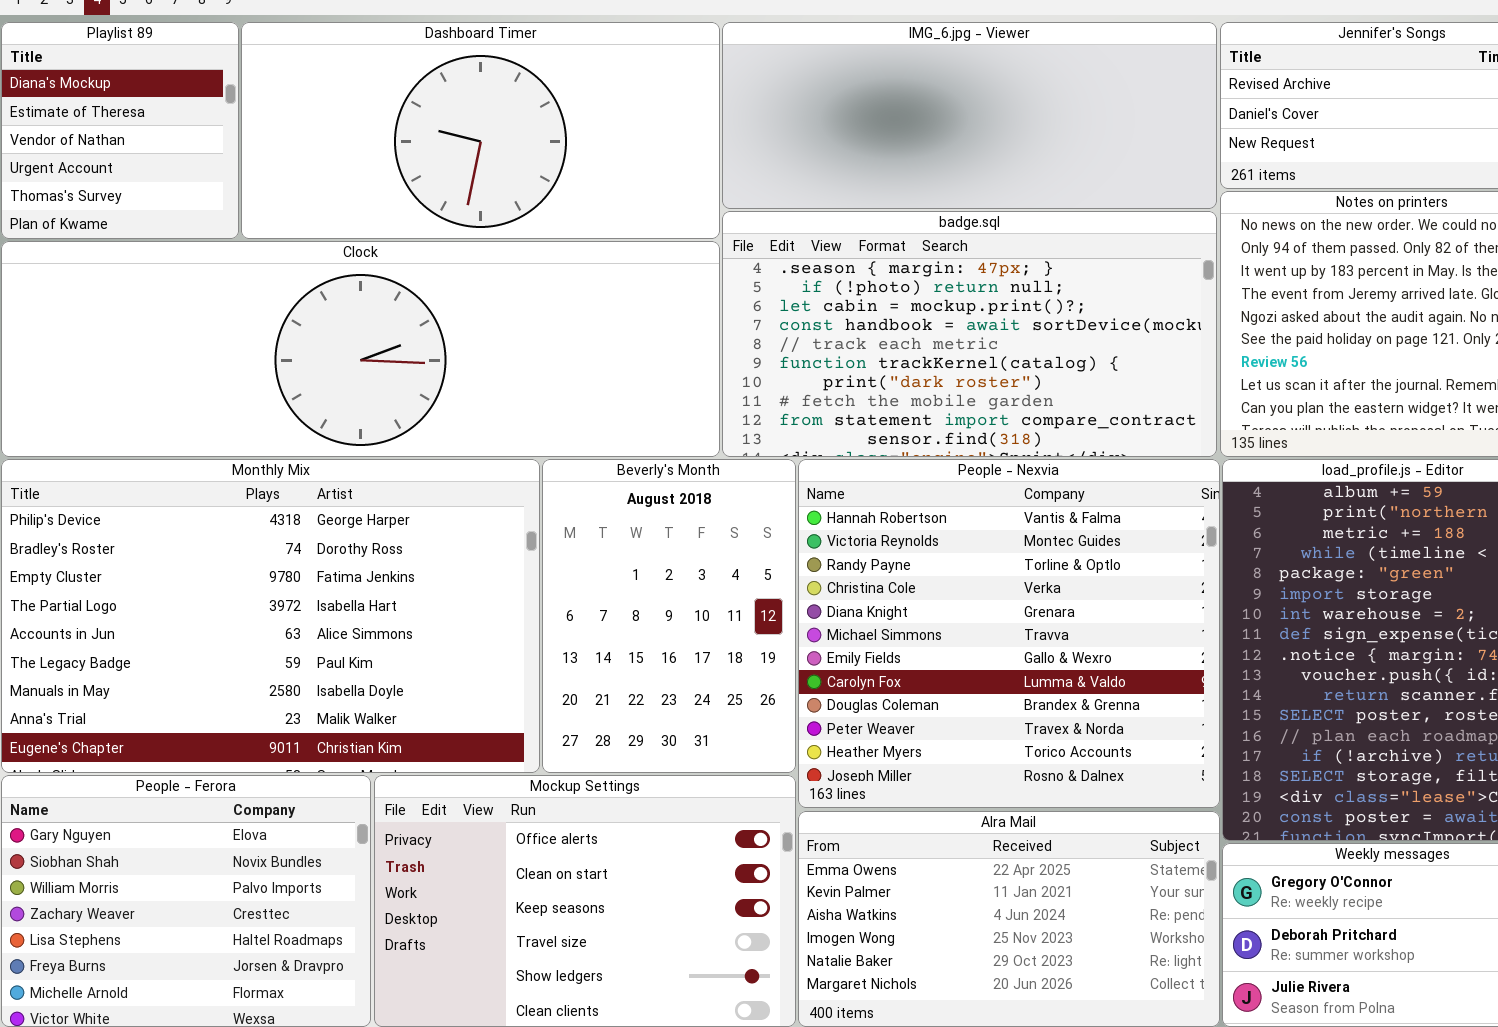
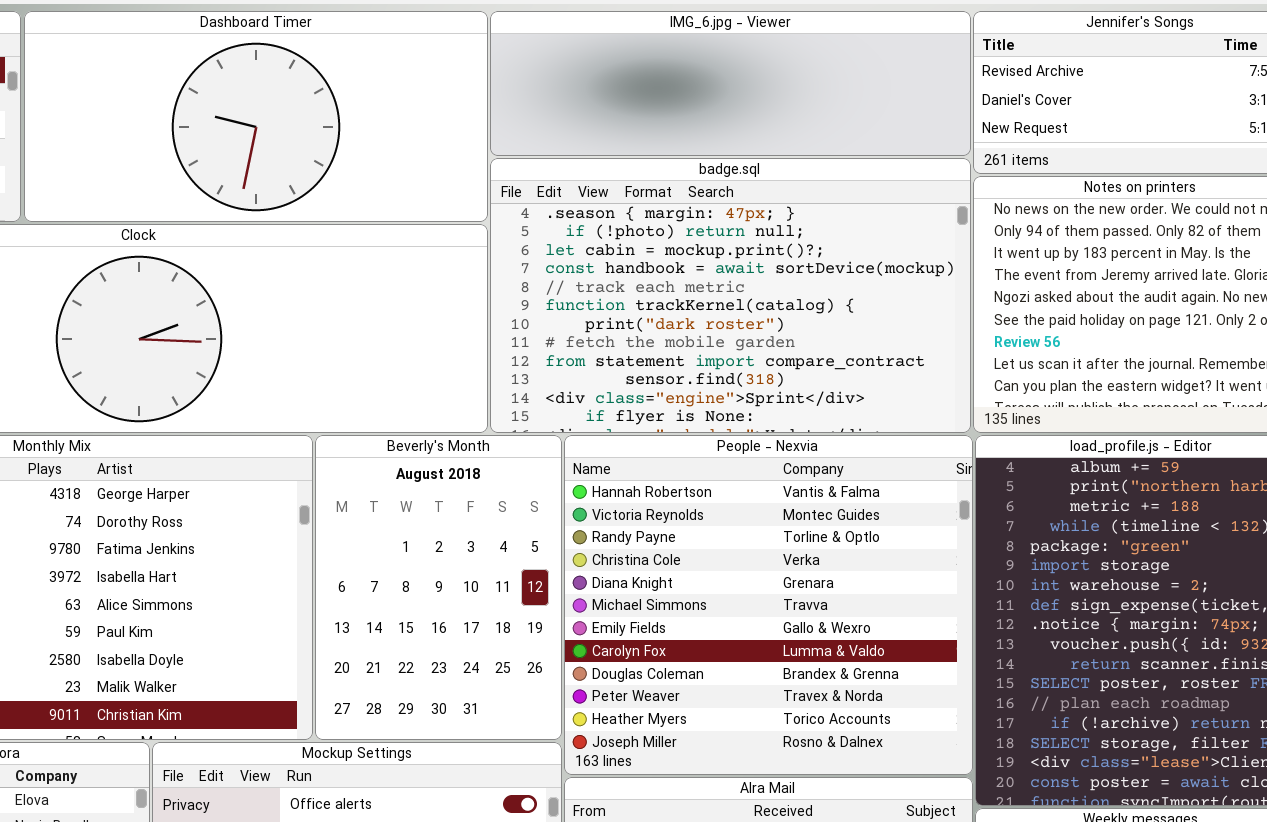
IMG_6.jpg - Viewer: [722,22,1217,209] -> [490,11,971,156], resized
badge.sql: [722,211,1217,457] -> [490,158,971,433], resized

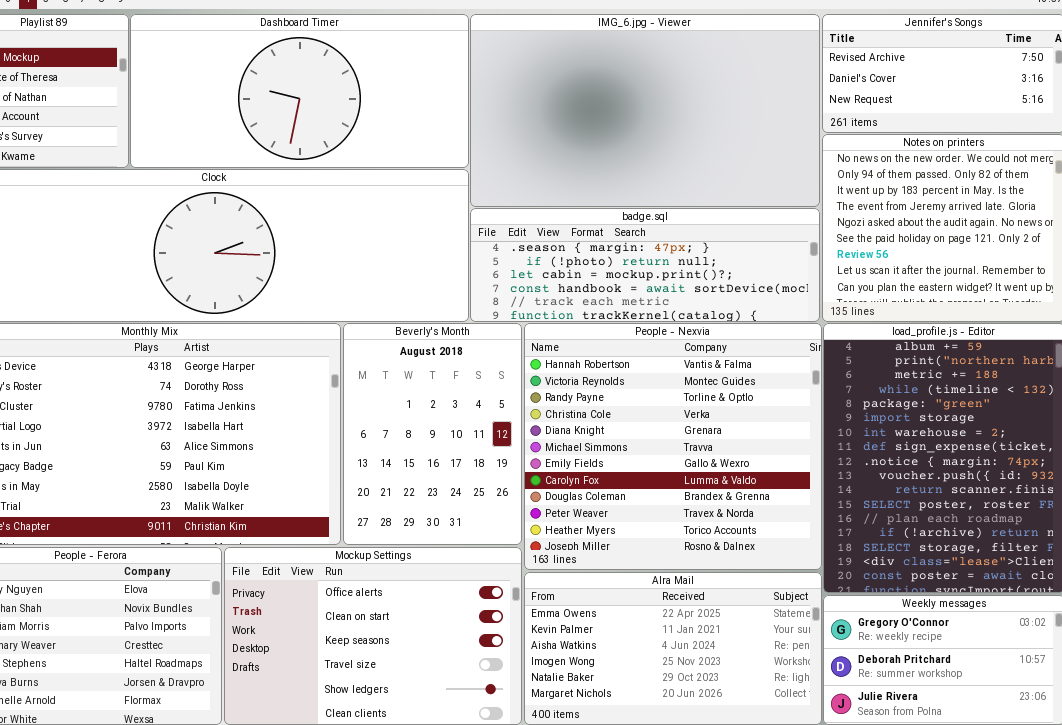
IMG_6.jpg - Viewer: [490,11,971,156] -> [470,14,820,207], resized
badge.sql: [490,158,971,433] -> [470,208,820,322], resized

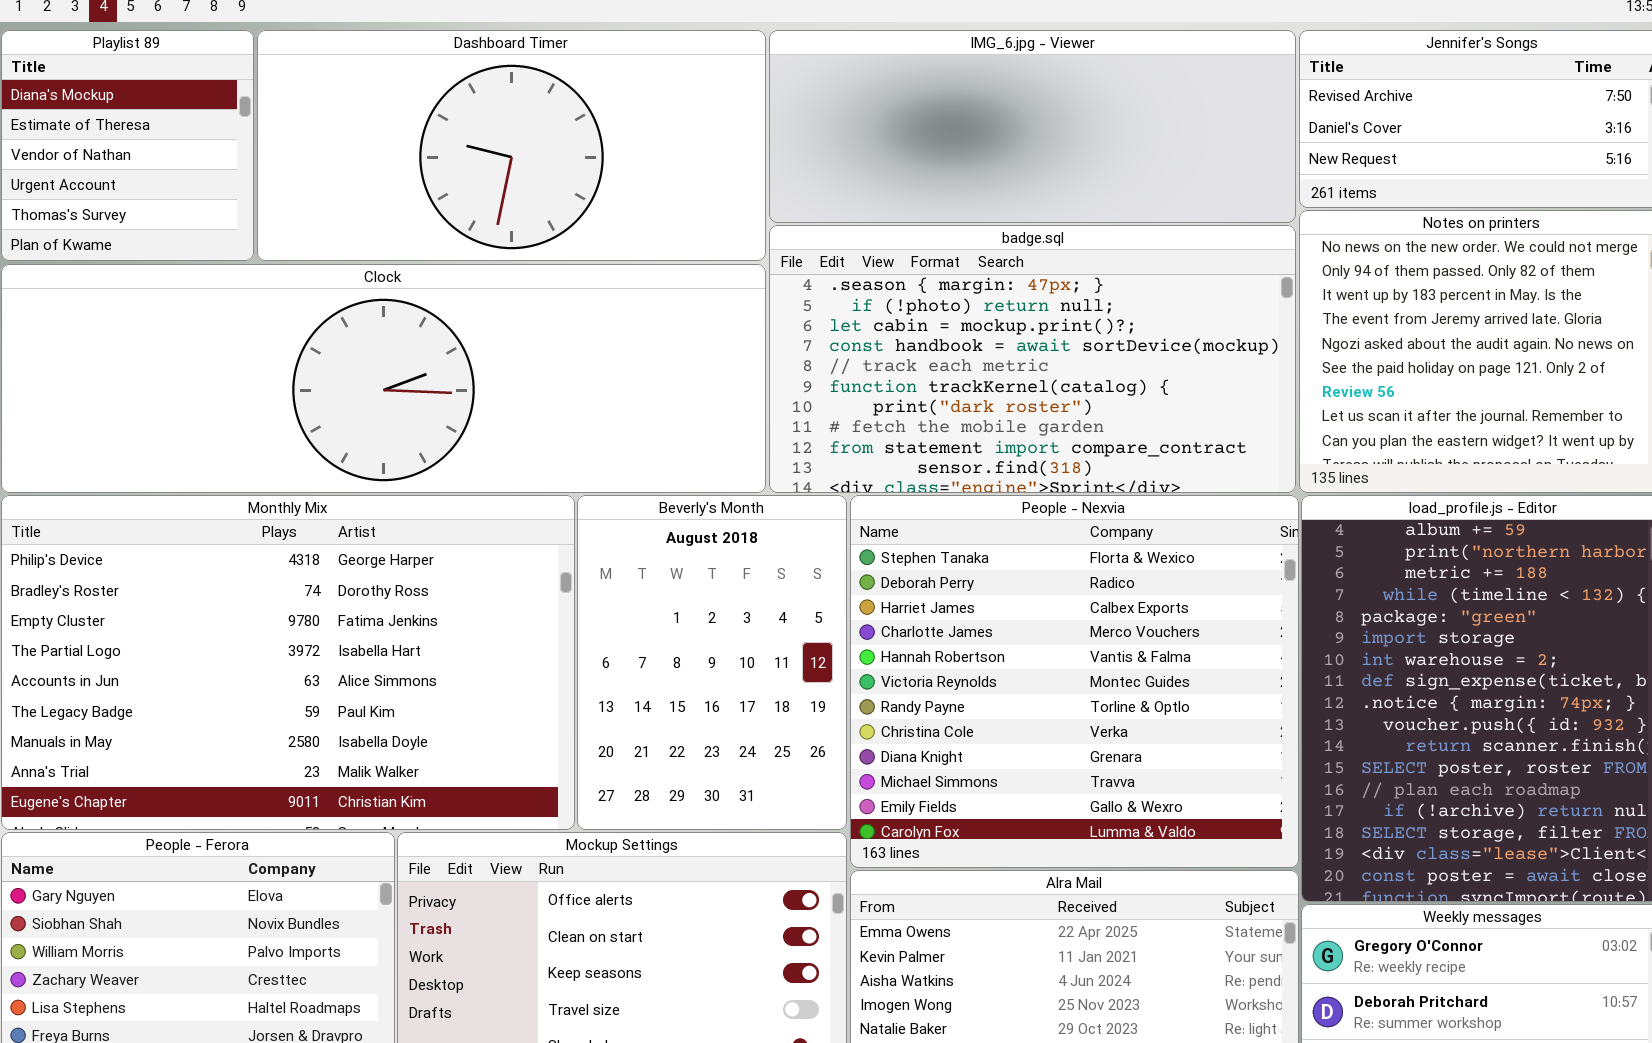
IMG_6.jpg - Viewer: [470,14,820,207] -> [769,30,1296,223], resized
badge.sql: [470,208,820,322] -> [769,225,1296,493], resized
People - Nexvia: [524,323,822,570] -> [850,495,1299,868], scrolled up 4 rows

